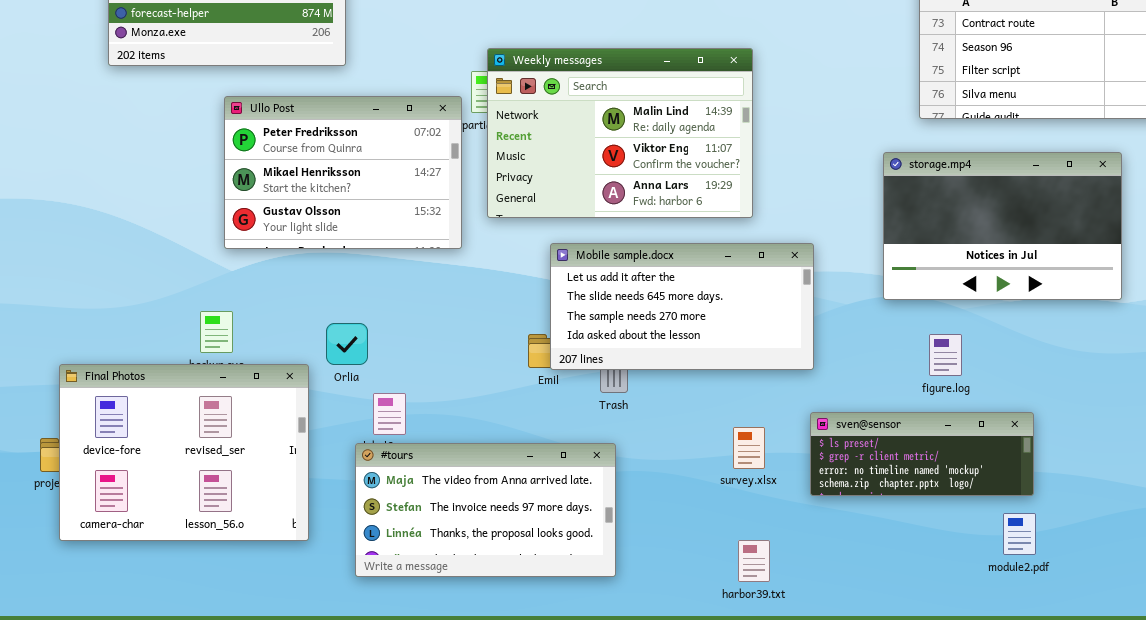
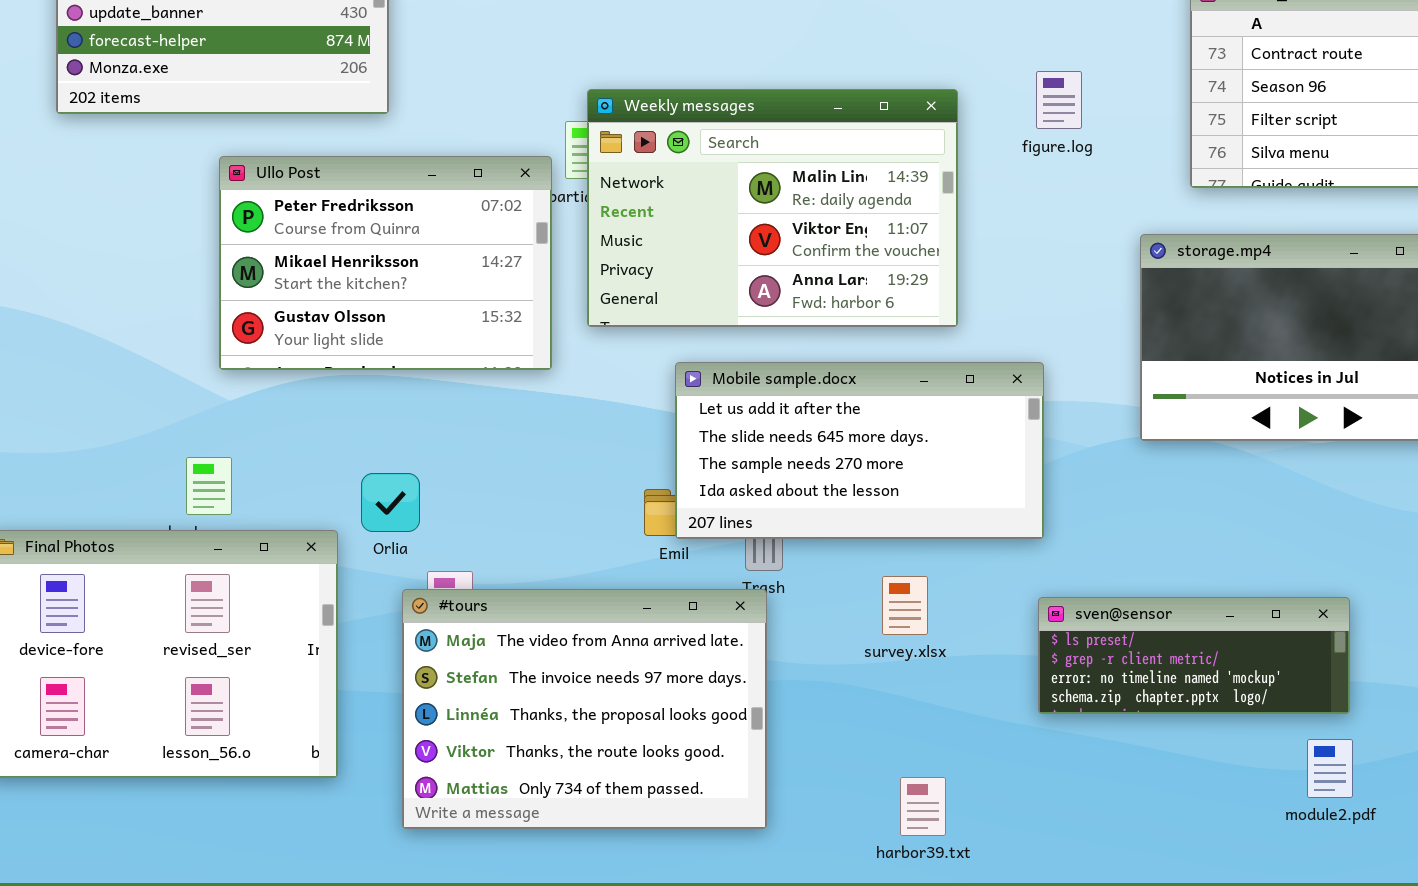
figure.log: [929,334,962,376] -> [1036,71,1082,129], moved
survey.xlsx: [733,427,765,469] -> [882,576,928,635], moved
#tours: [355,443,616,577] -> [402,589,767,829], resized
harbor39.txt: [738,540,770,582] -> [900,777,946,836], moved

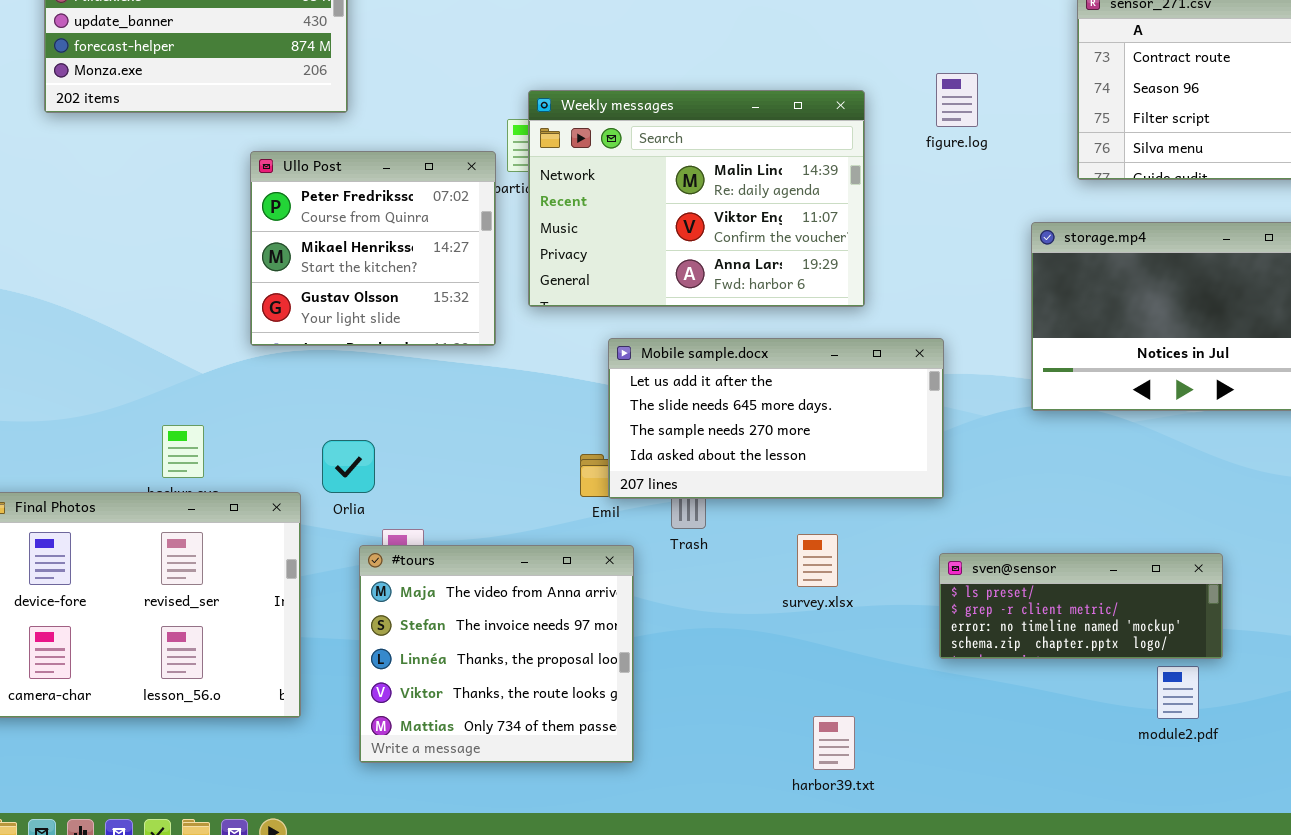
Ullo Post: [219,156,552,370] -> [250,151,496,346], resized
#tours: [402,589,767,829] -> [359,545,634,763], resized
module2.pdf: [1307,739,1353,798] -> [1157,666,1199,719], moved

